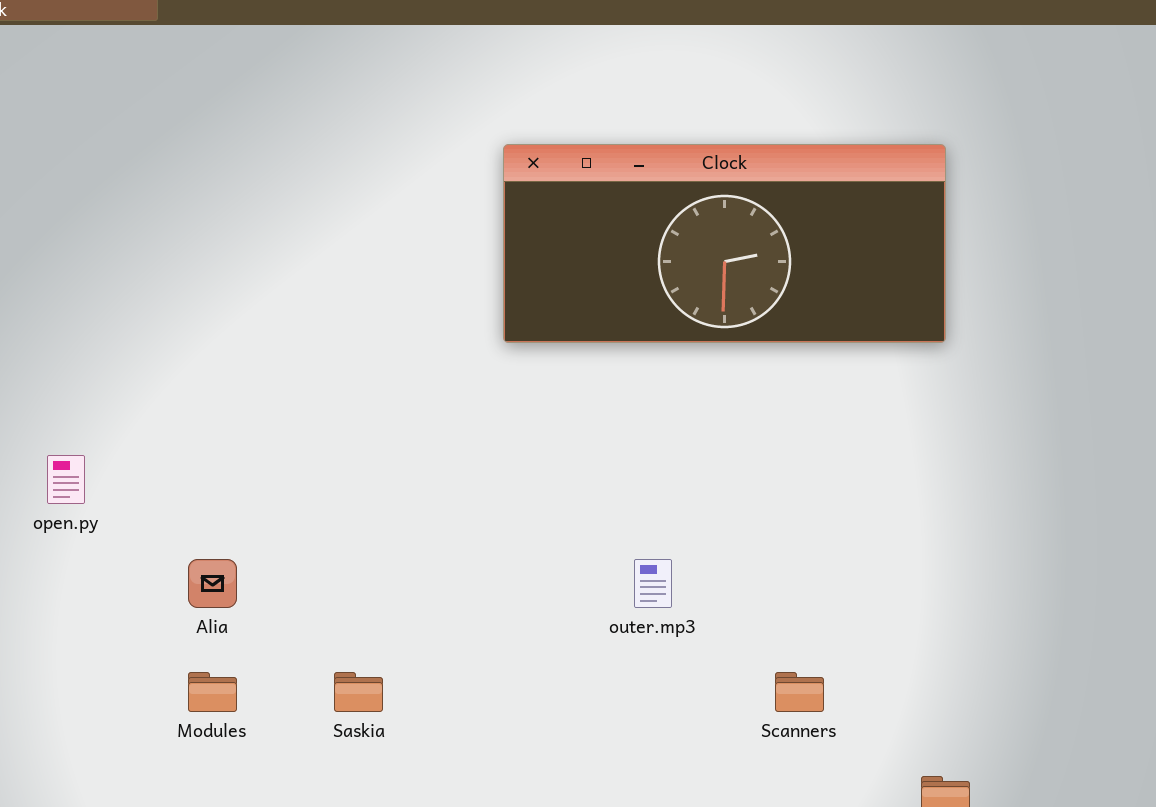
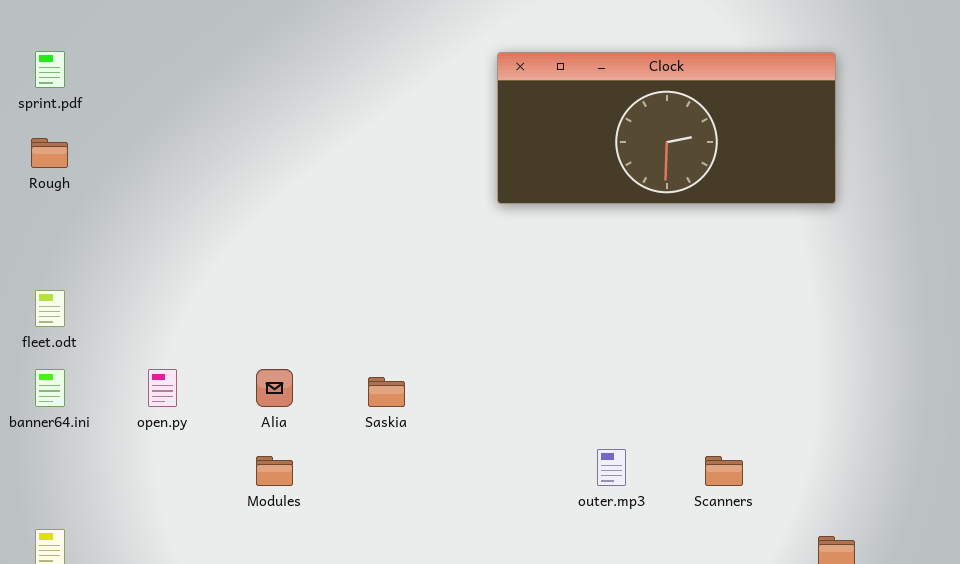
open.py: [47,455,85,504] -> [148,369,177,407], moved
outer.mp3: [634,559,672,608] -> [597,449,626,486], moved
Saskia: [334,672,383,712] -> [368,377,405,407], moved

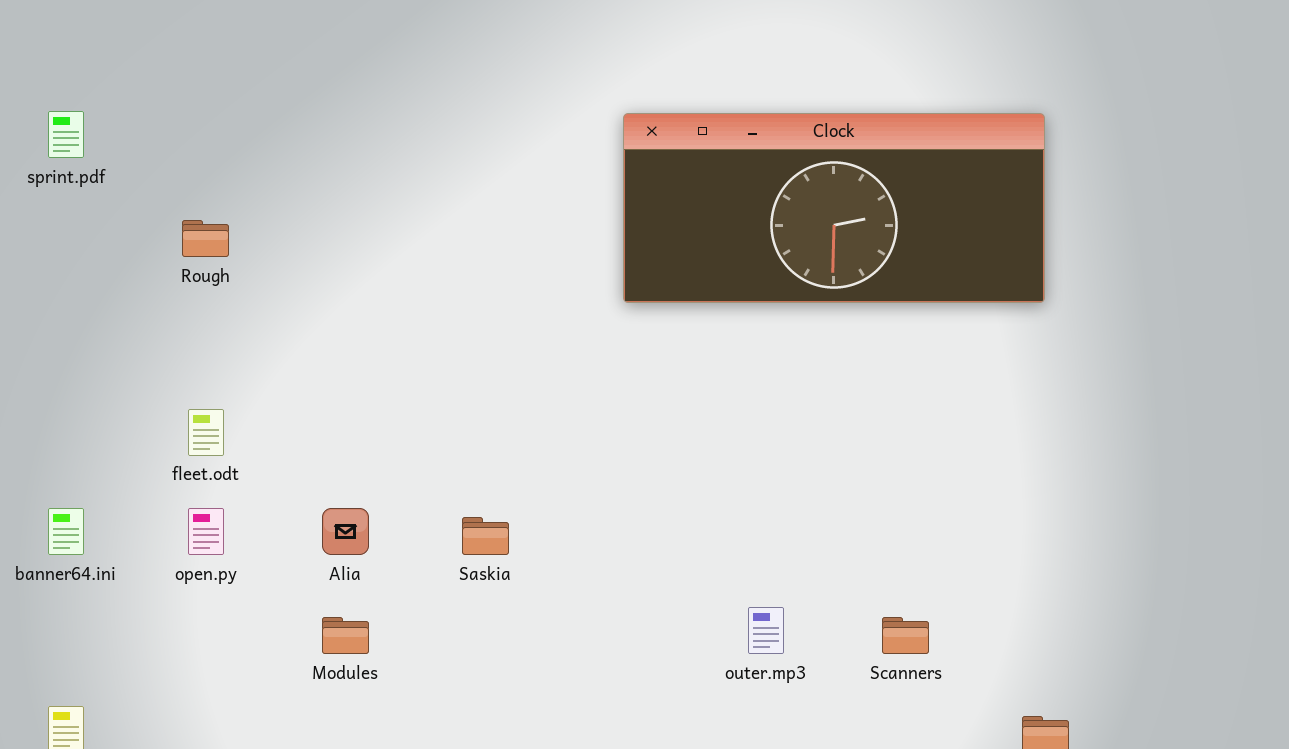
Rough: [31,138,68,168] -> [182,220,229,257], moved
fleet.odt: [35,290,65,327] -> [188,409,224,456], moved

